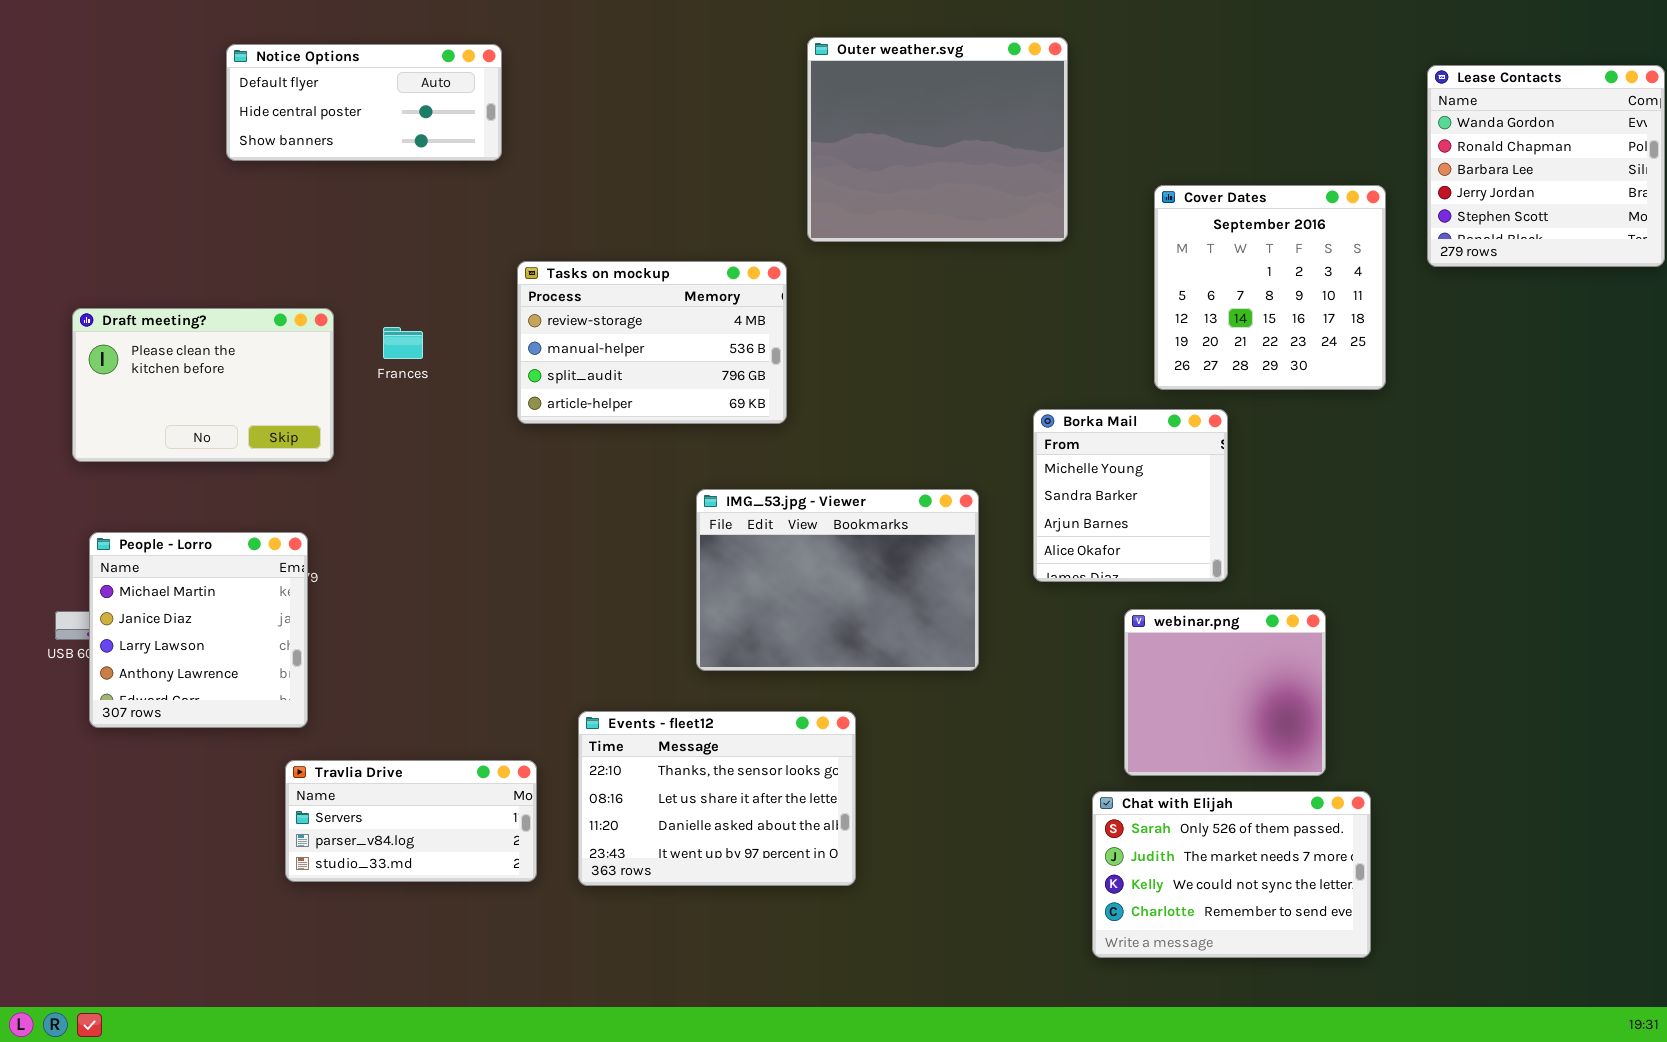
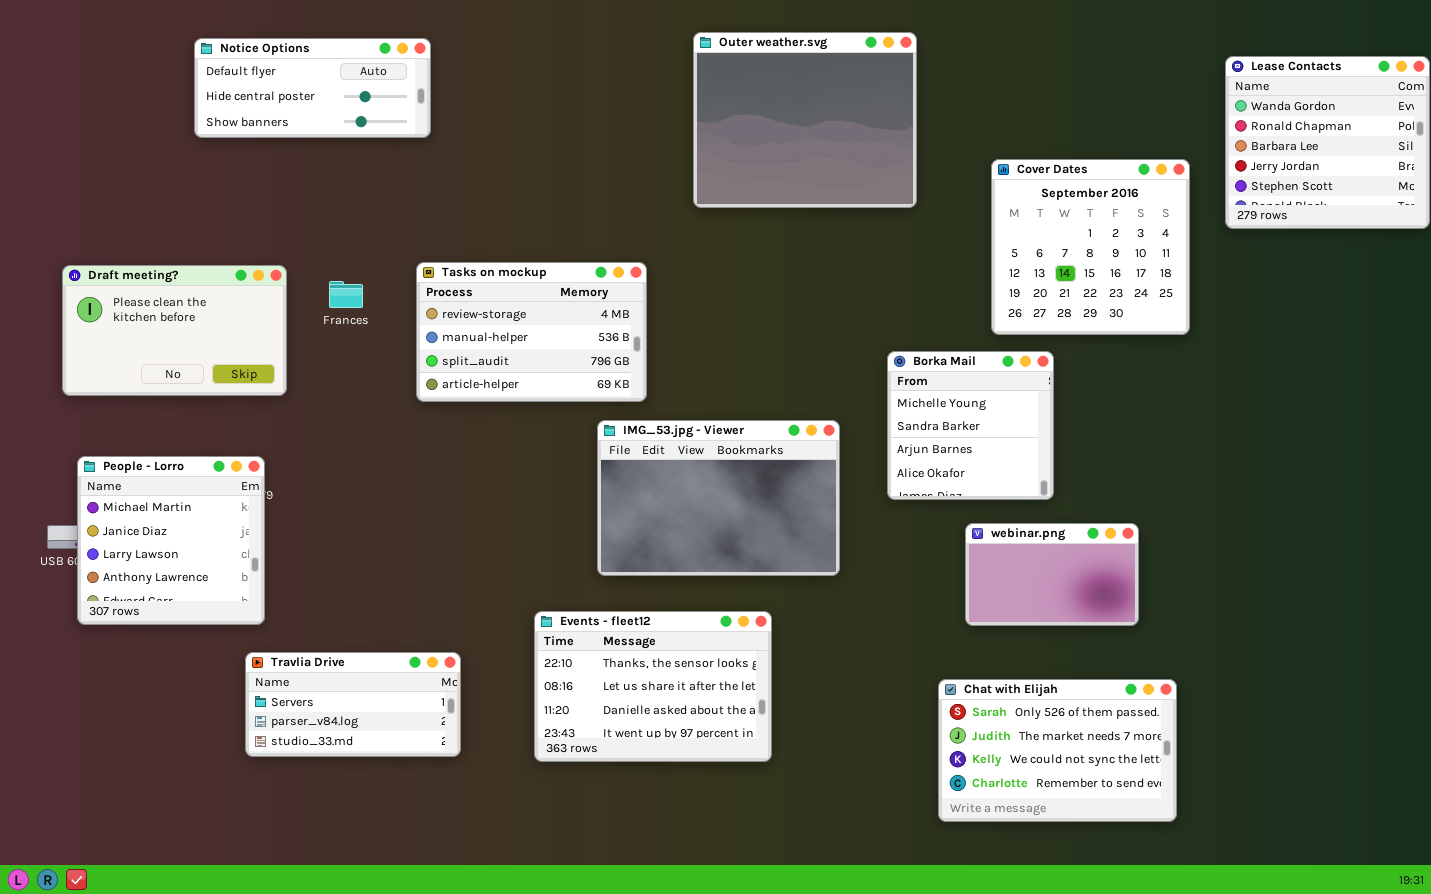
Tasks on mockup: [517,261,787,424] -> [416,262,647,402], moved
webinar.png: [1124,609,1326,776] -> [965,523,1139,626], resized
Events - fleet12: [578,711,856,886] -> [534,611,772,762], moved

